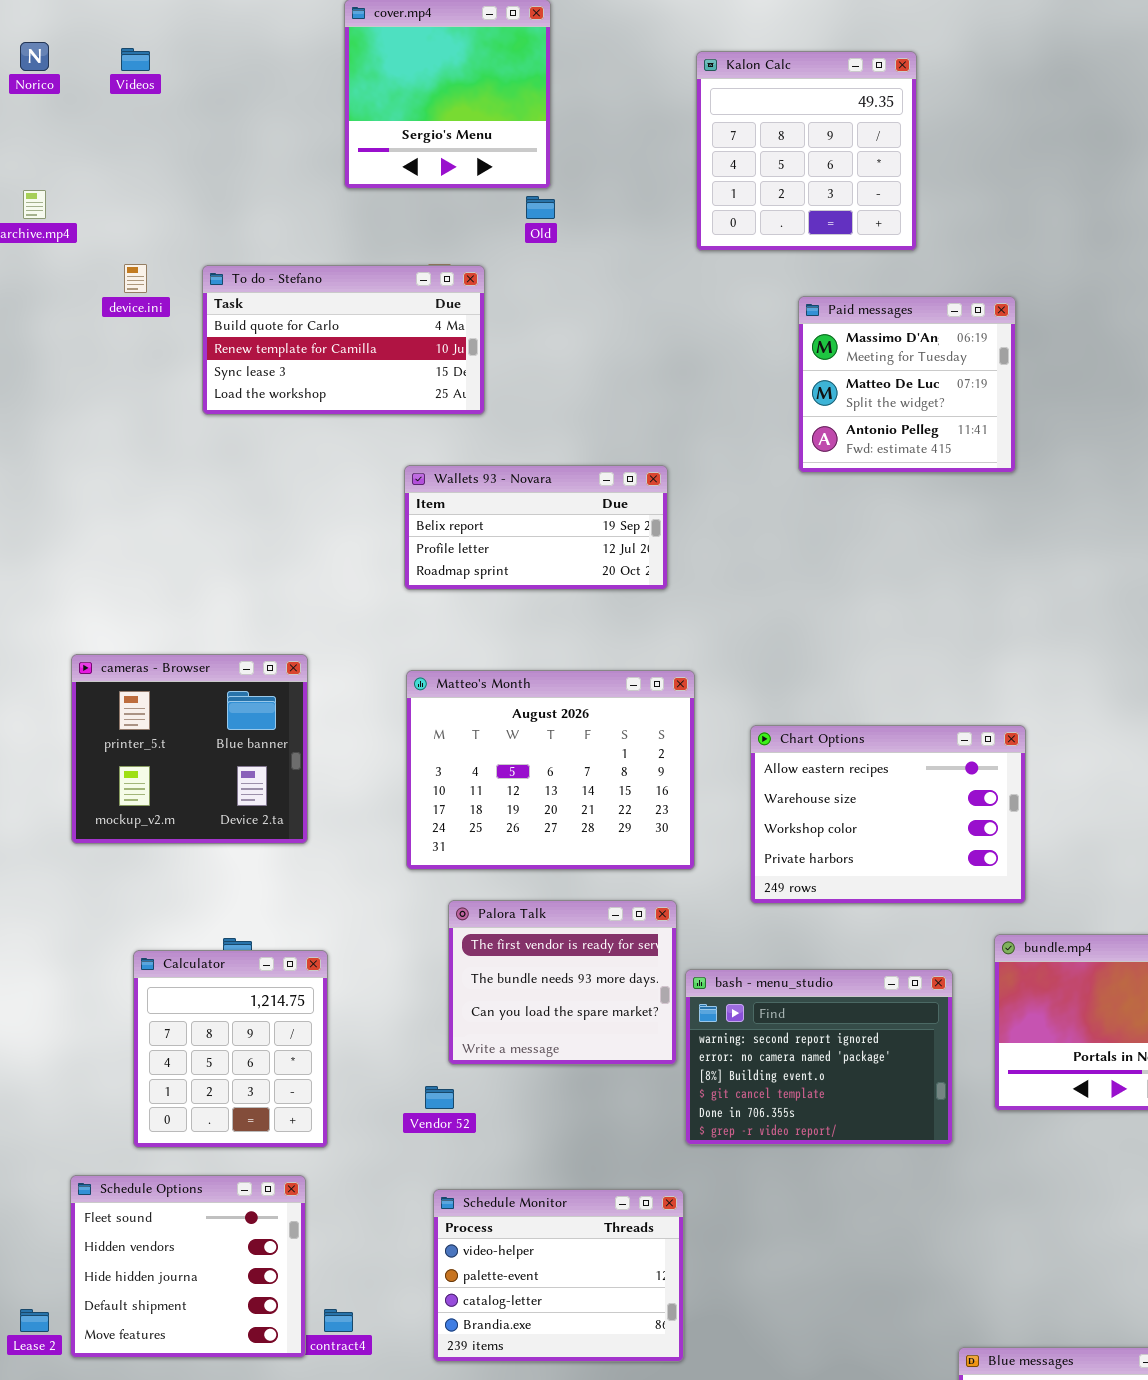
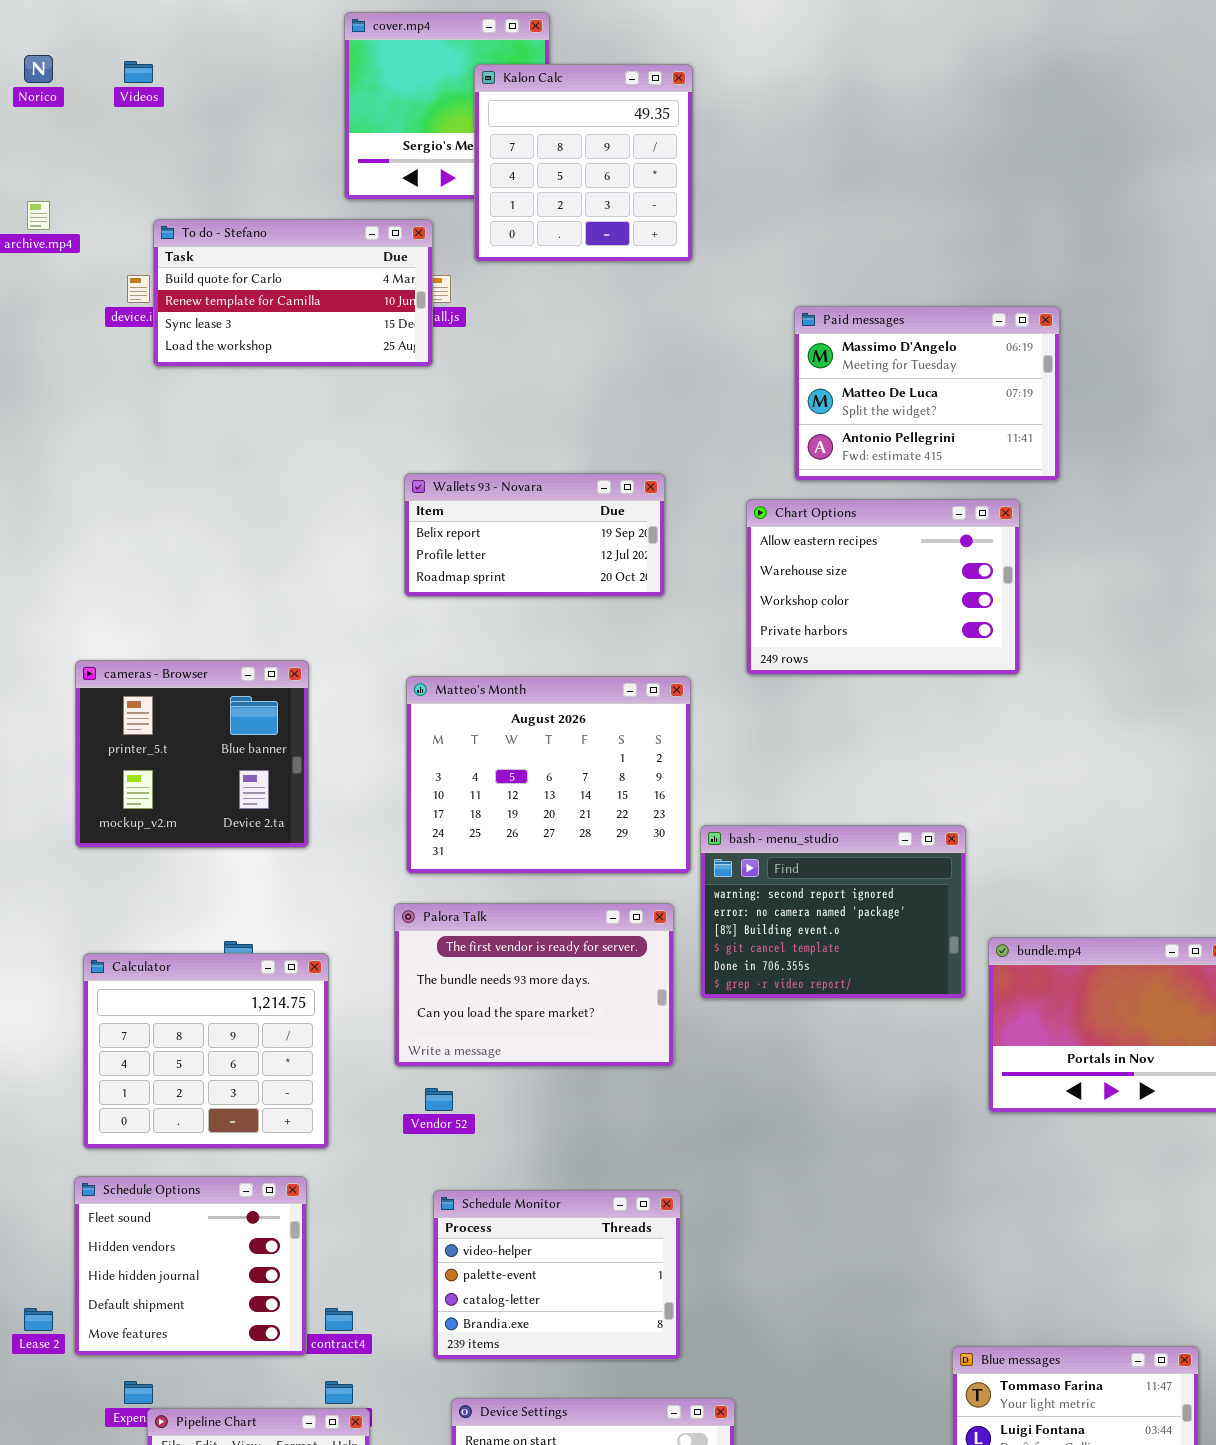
Kalon Calc: [696,51,917,251] -> [474,64,693,262], moved
To do - Stefano: [202,265,485,415] -> [153,219,433,367], moved
Paid messages: [798,296,1016,473] -> [794,306,1060,481], resized
Chart Options: [750,725,1026,904] -> [746,499,1020,675], moved
Palora Talk: [448,900,677,1065] -> [394,903,674,1067], resized
Calculator: [133,950,328,1148] -> [83,953,329,1149], resized
bash - menu_studio: [685,969,953,1145] -> [700,825,966,999], moved

